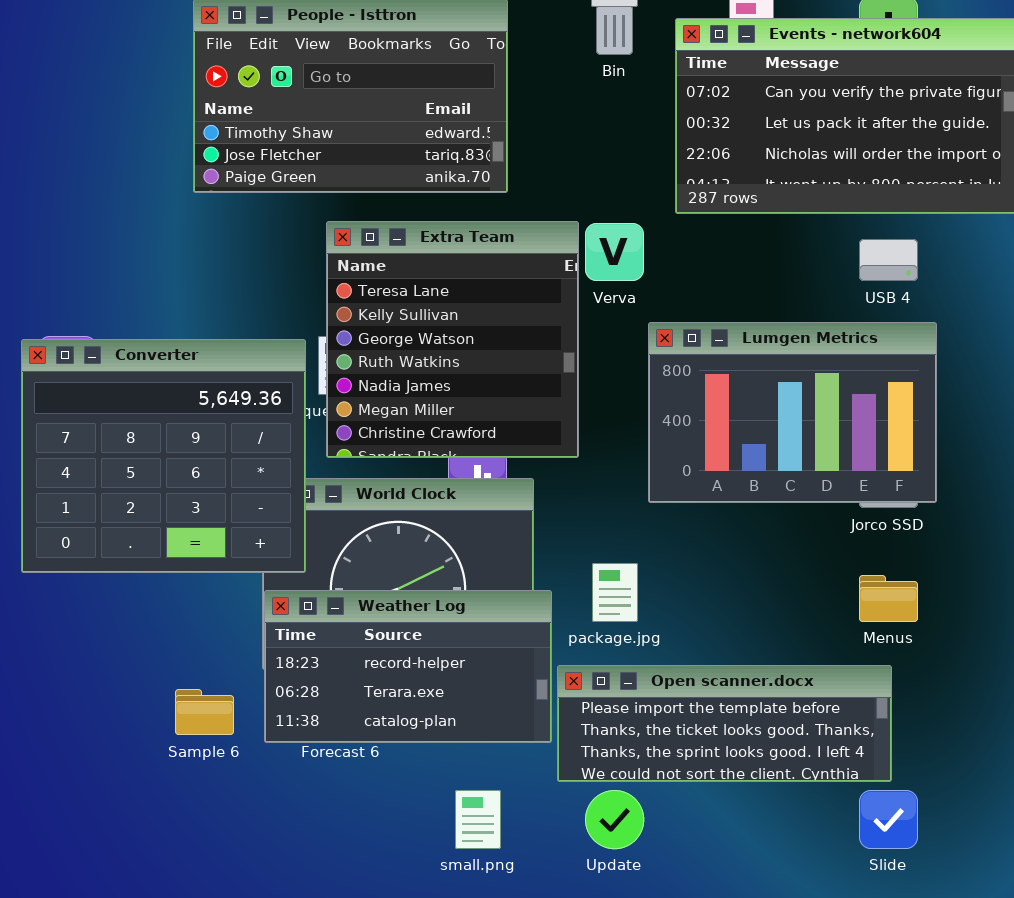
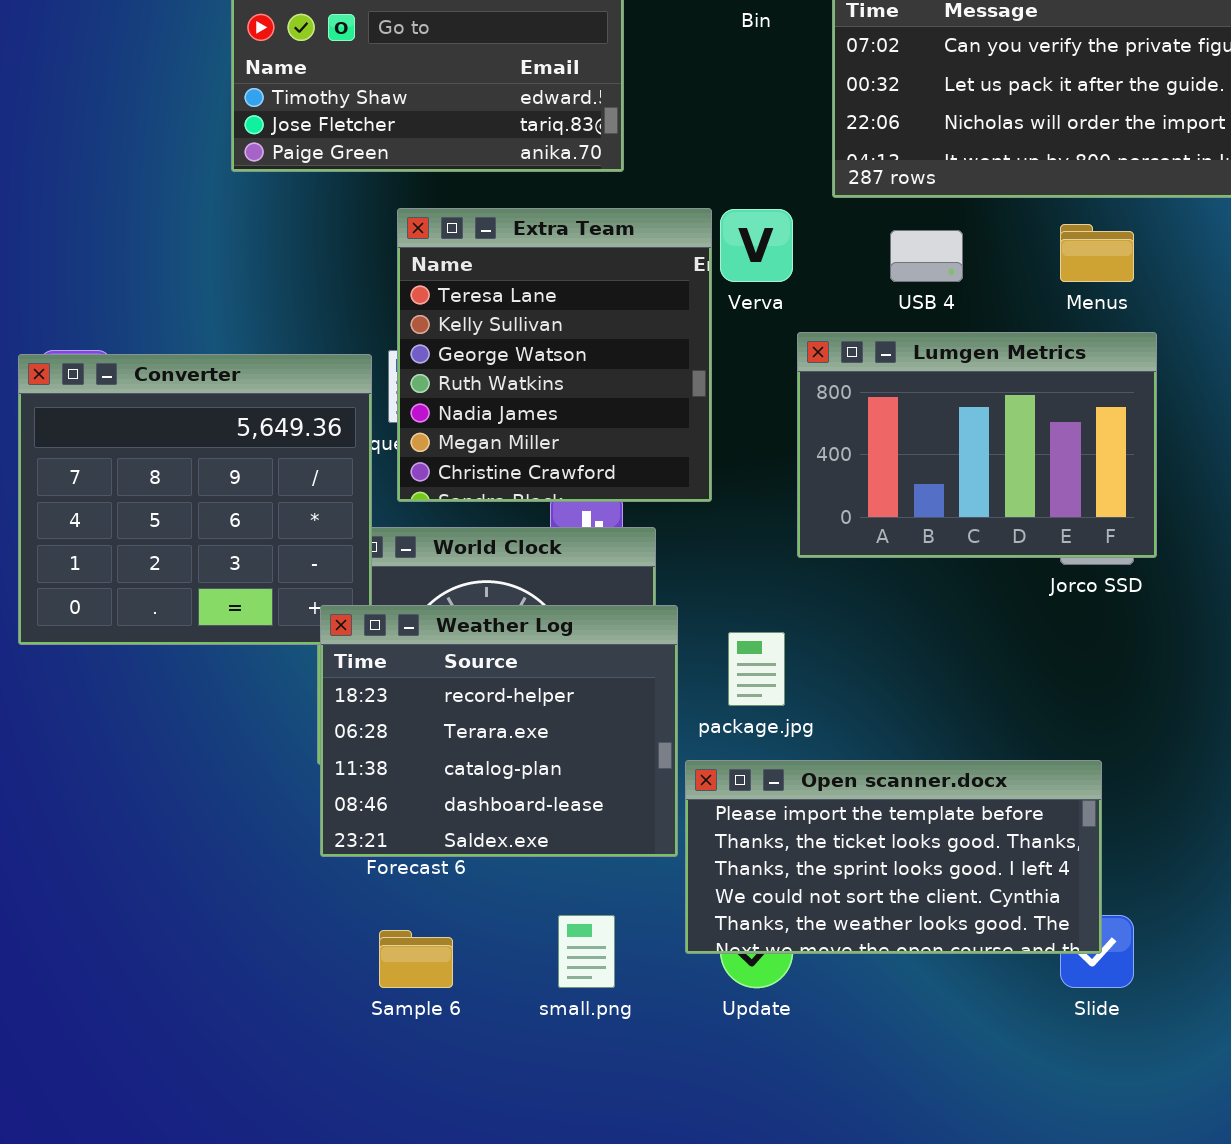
USB 4: [859,239,918,281] -> [890,230,963,282], moved
Menus: [859,575,918,622] -> [1060,224,1134,282], moved
Weather Log: [264,590,552,743] -> [320,605,678,857], resized
Open scanner.docx: [557,665,892,782] -> [685,760,1102,954], resized
Sample 6: [175,689,234,735] -> [379,930,453,988], moved

